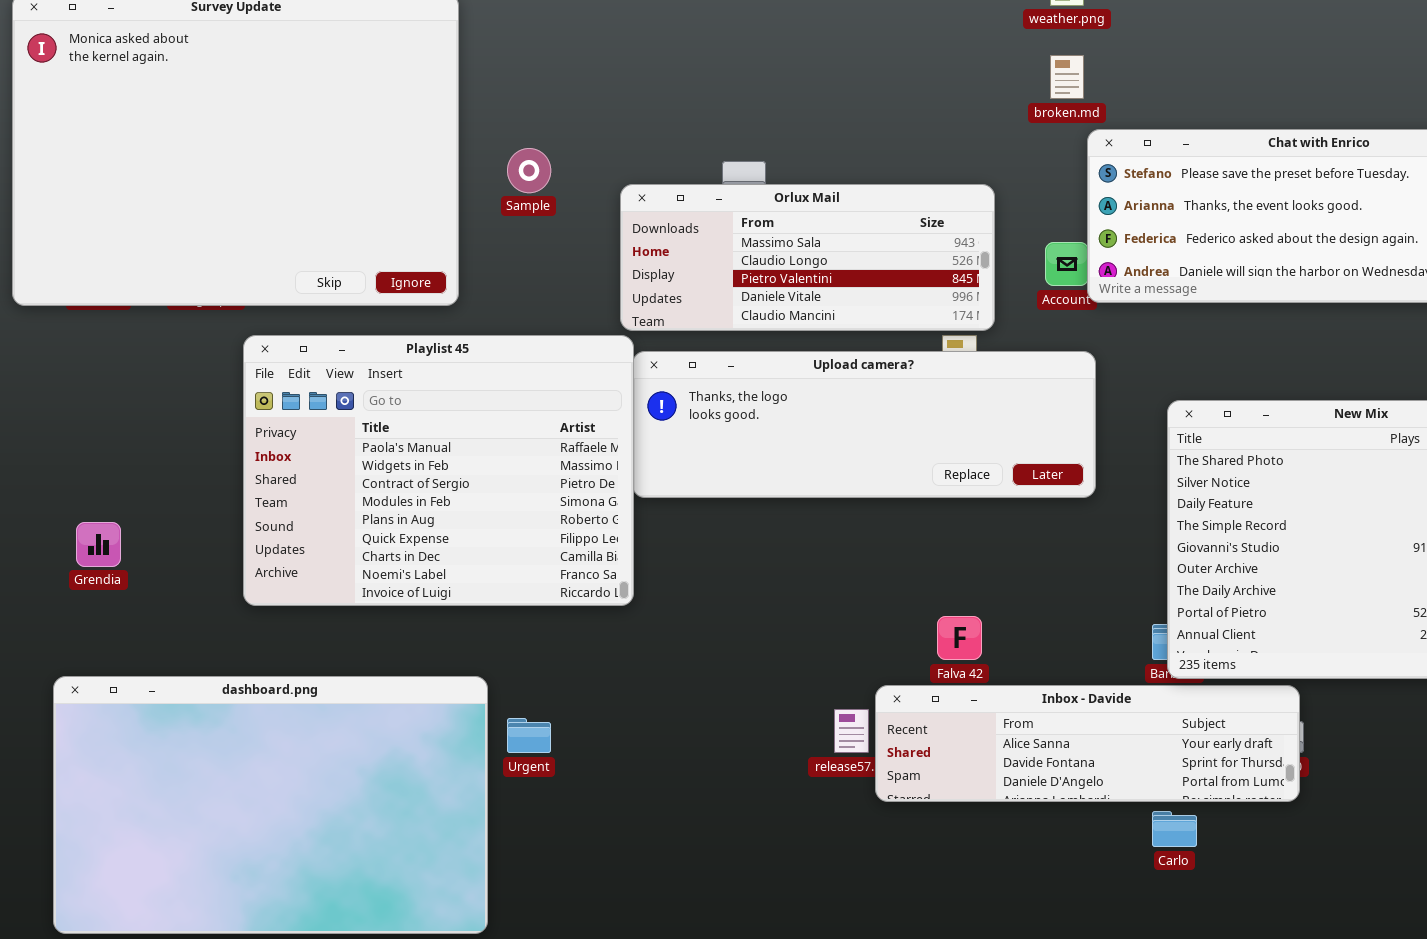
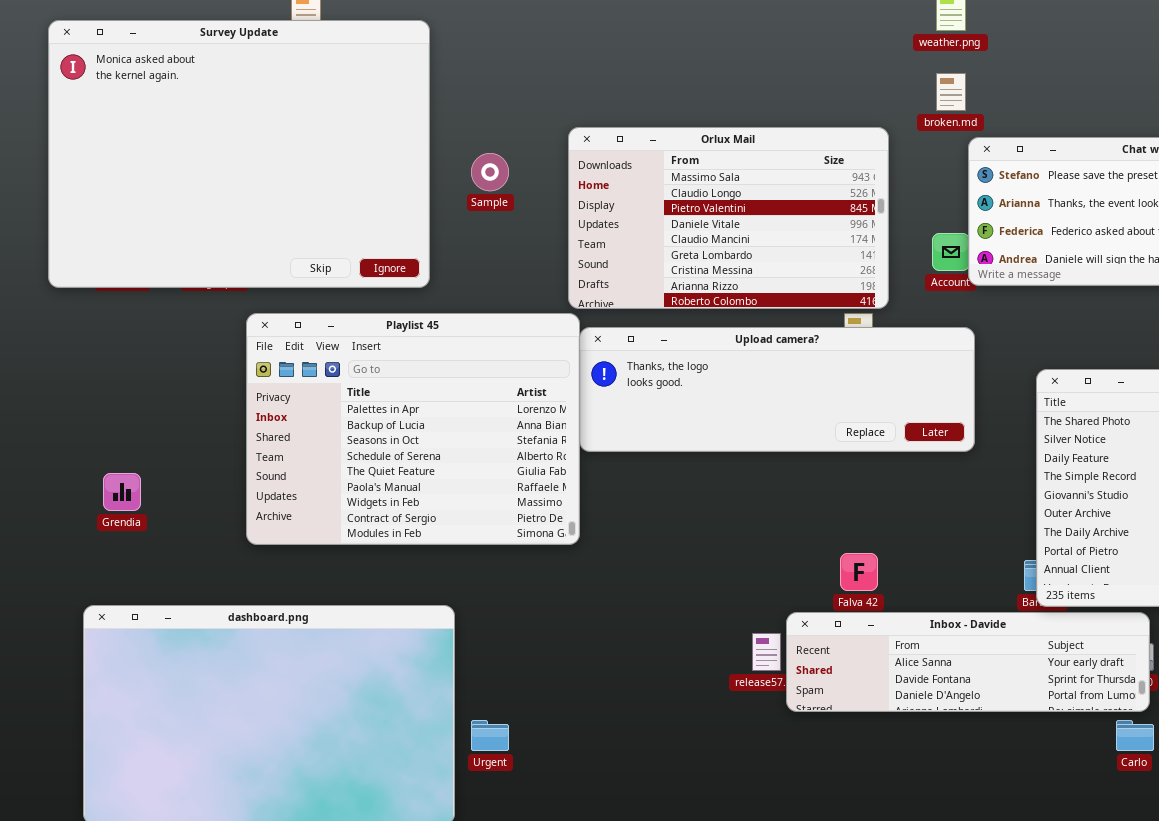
Orlux Mail: [620,184,995,331] -> [568,127,889,309], resized
Playlist 45: [243,335,634,606] -> [246,313,580,545], scrolled up 5 rows
Urgent: [507,718,551,753] -> [471,720,509,751], moved
Carlo: [1152,811,1197,847] -> [1116,720,1154,751], moved

